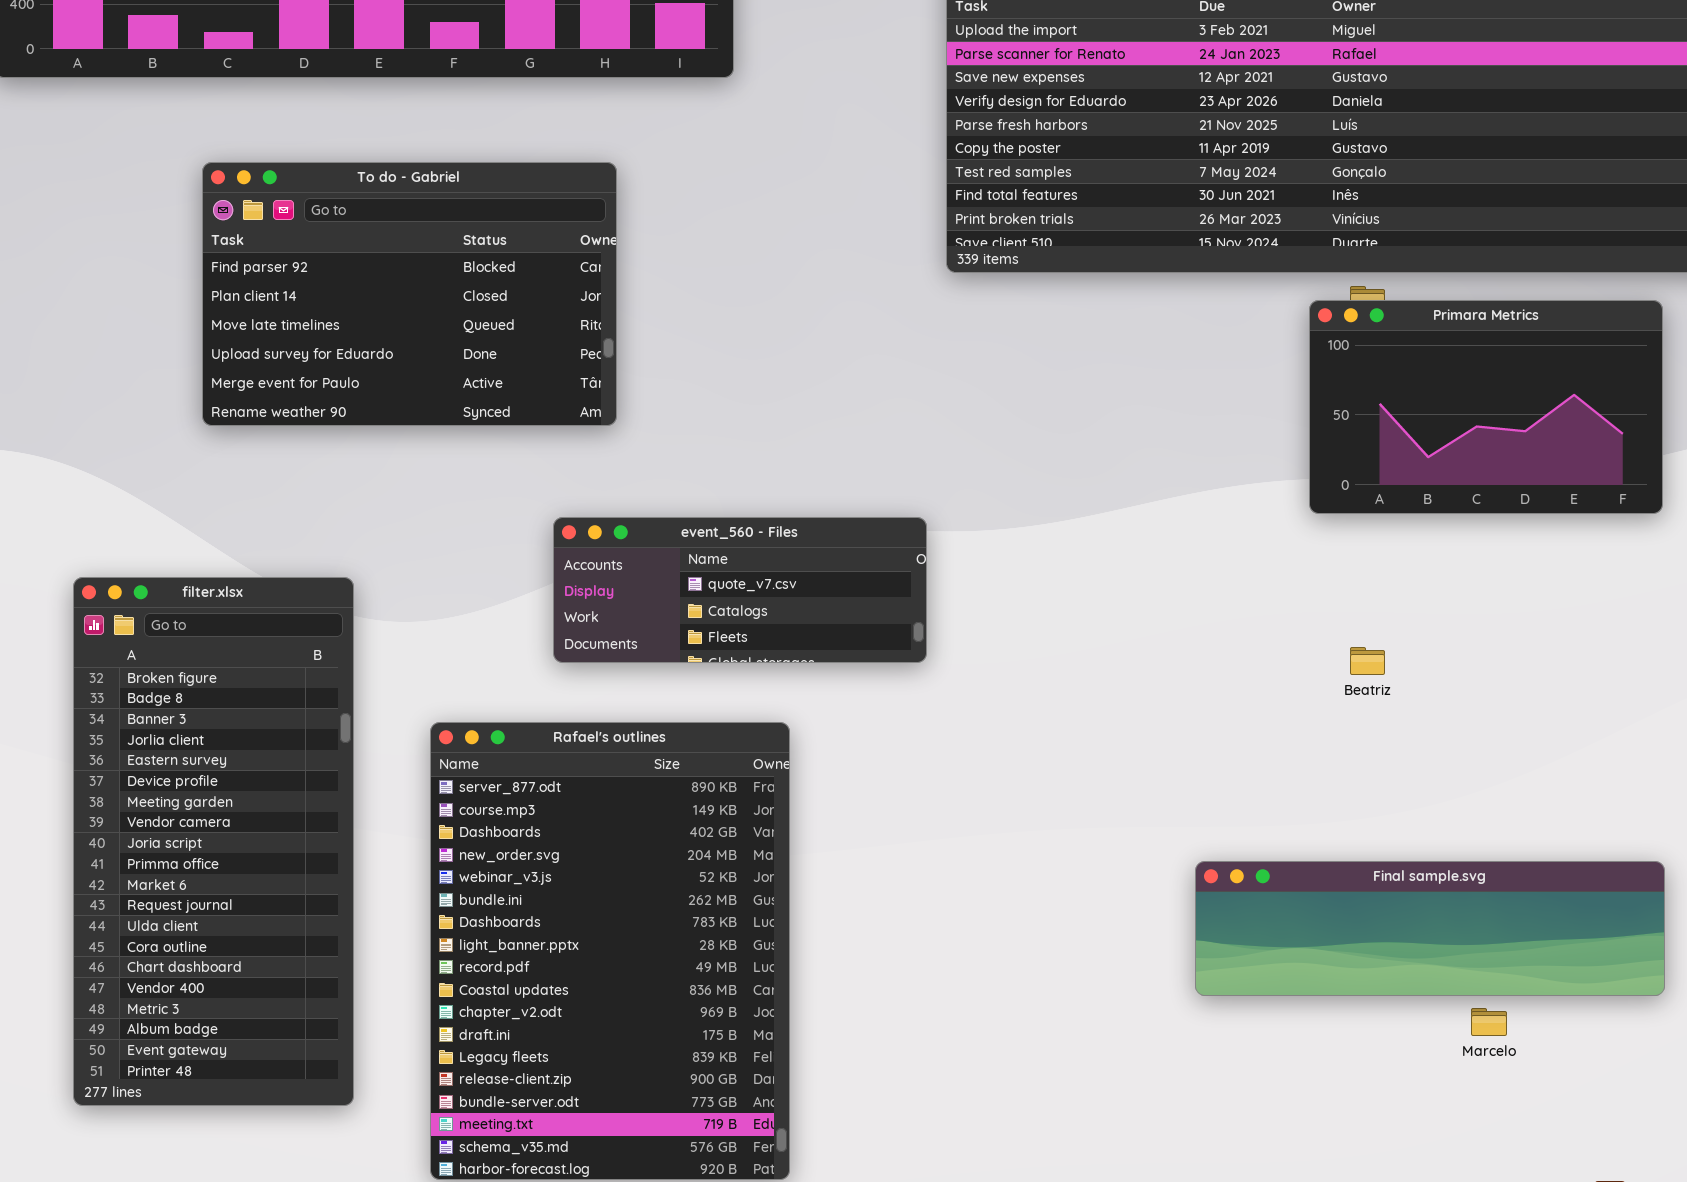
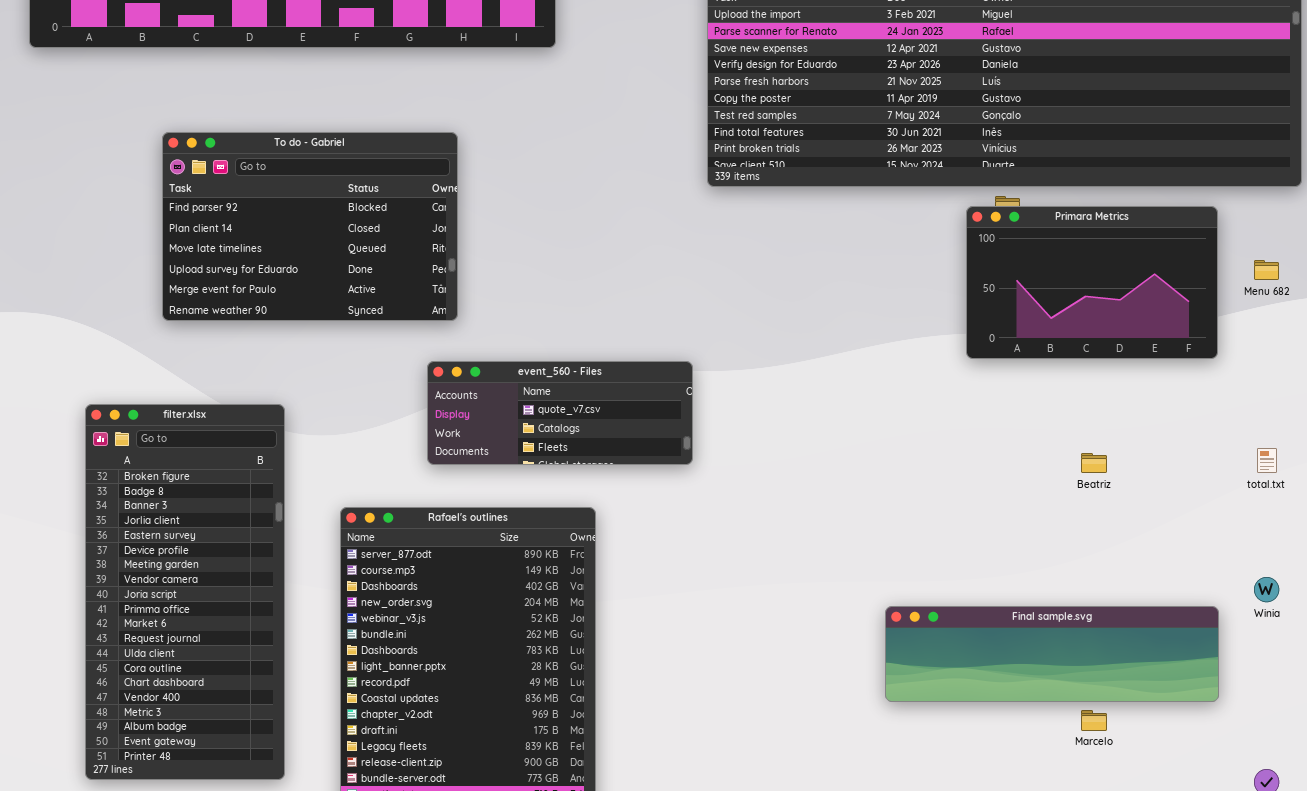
To do - Gabriel: [202,162,617,426] -> [162,132,458,321], moved
Beatriz: [1350,647,1385,675] -> [1081,453,1107,473], moved

